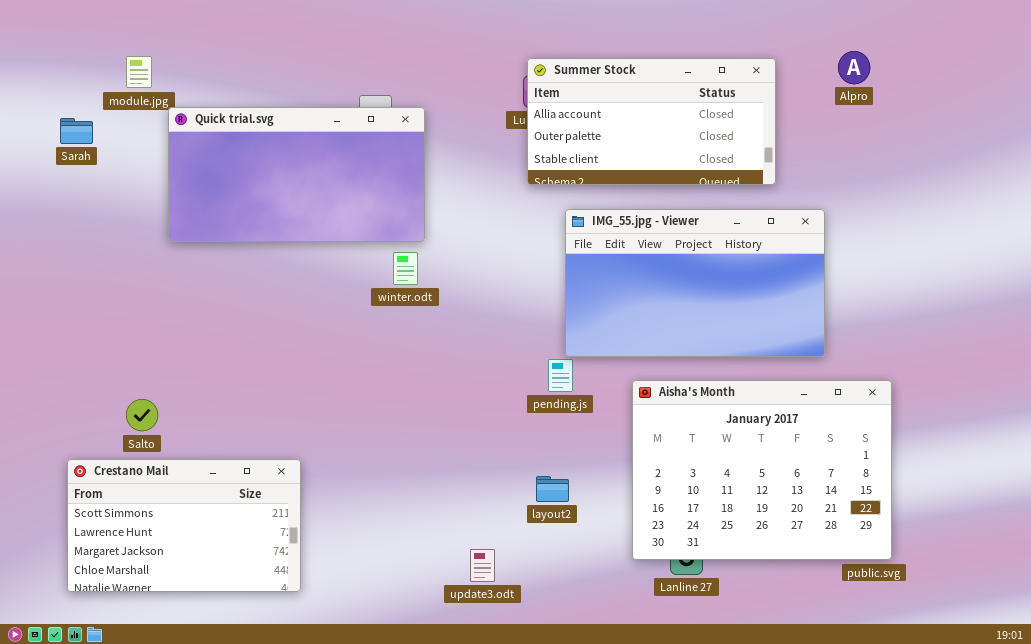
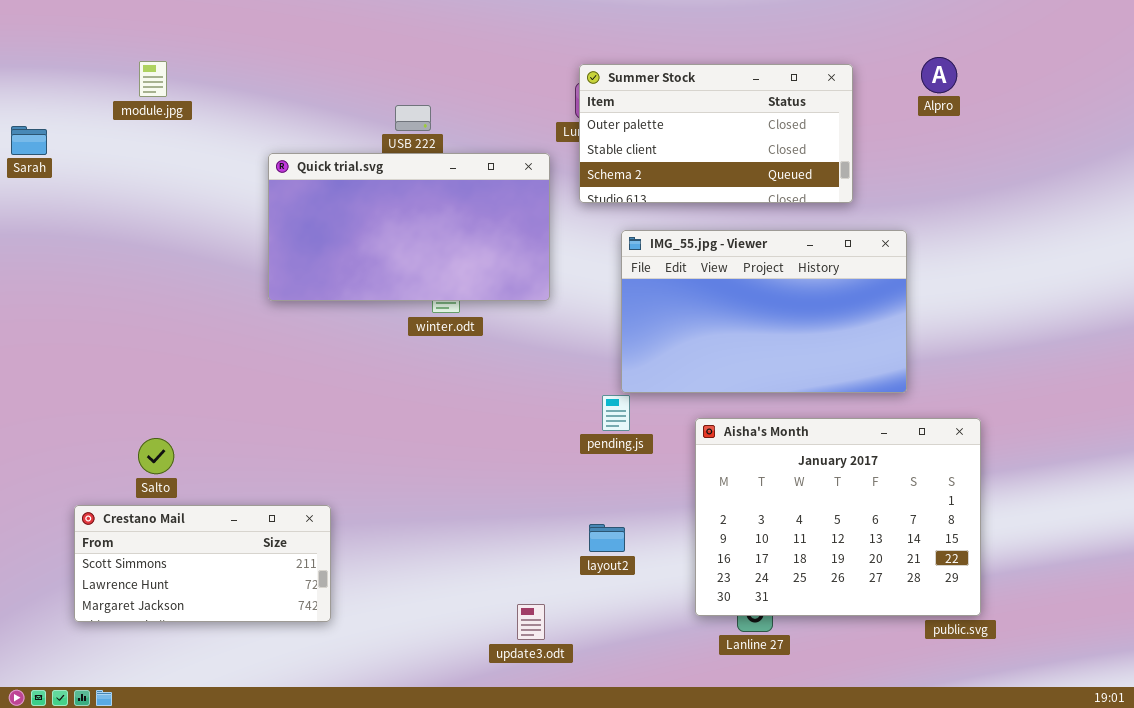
Summer Stock: [527,58,776,185] -> [579,64,853,203], scrolled down 1 row
Quick trial.svg: [168,107,425,242] -> [268,153,550,301], moved
Sarah: [60,118,93,144] -> [11,126,47,155], moved
Crestano Mail: [67,459,301,592] -> [74,505,331,622], resized

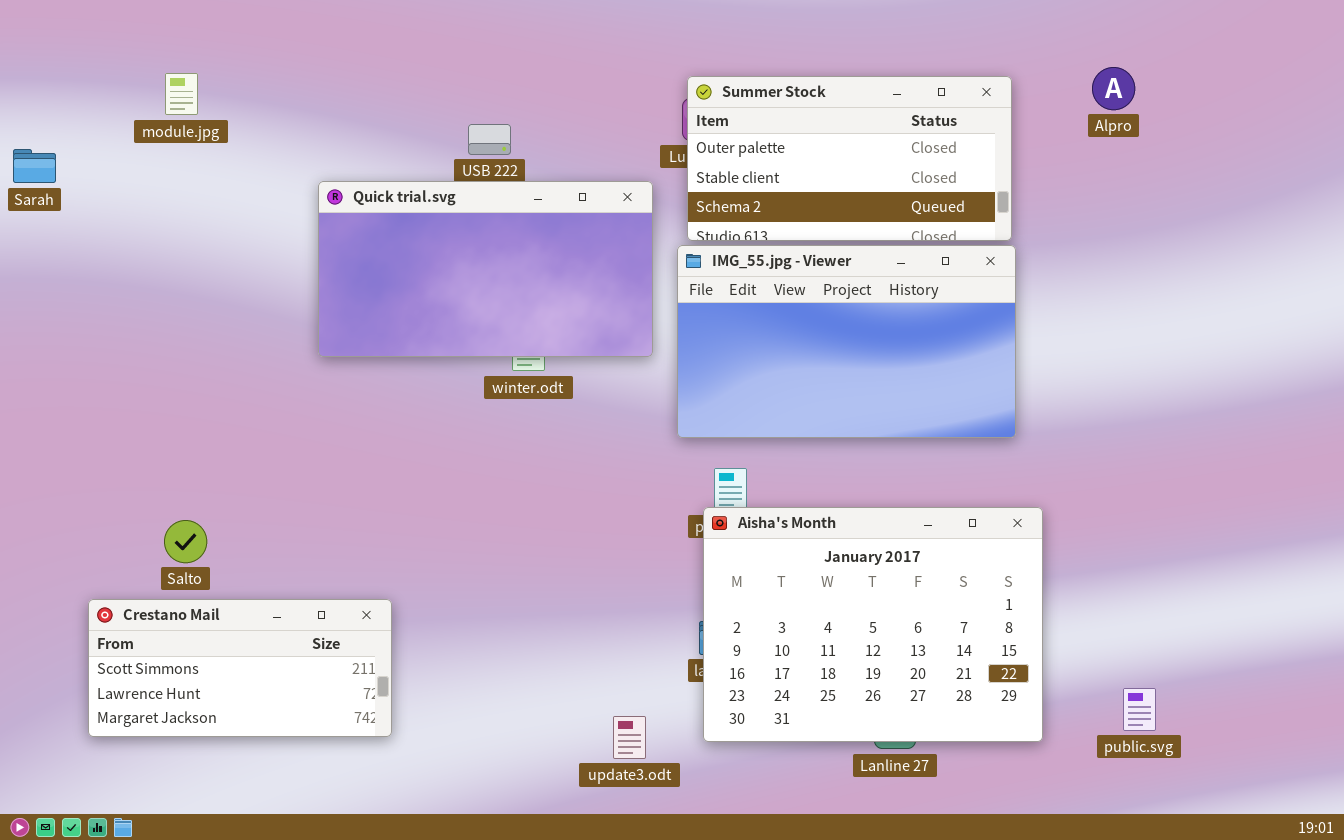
IMG_55.jpg - Viewer: [621,230,907,393] -> [677,245,1016,438], moved
Aisha's Month: [695,418,981,616] -> [703,507,1043,742], moved

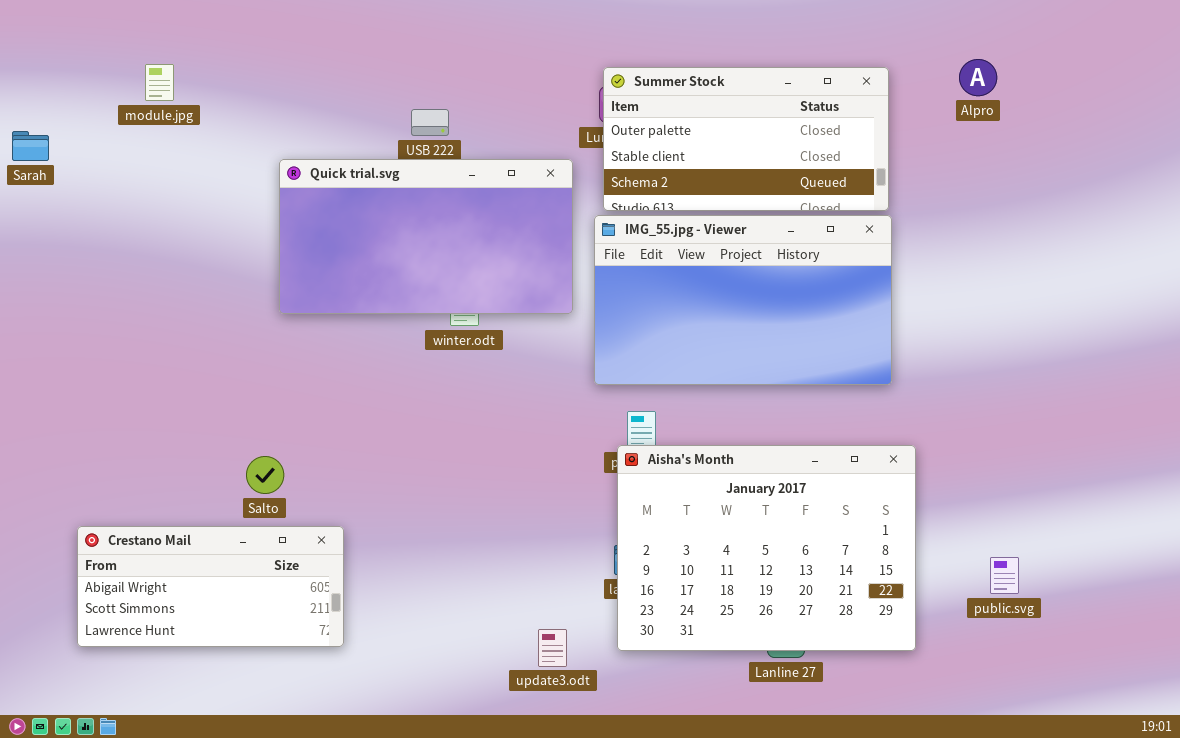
Salto: [164,520,207,563] -> [246,456,284,494], moved
Crestano Mail: [88,599,392,737] -> [77,526,344,647], scrolled up 1 row
public.svg: [1123,688,1156,731] -> [990,557,1019,594], moved

